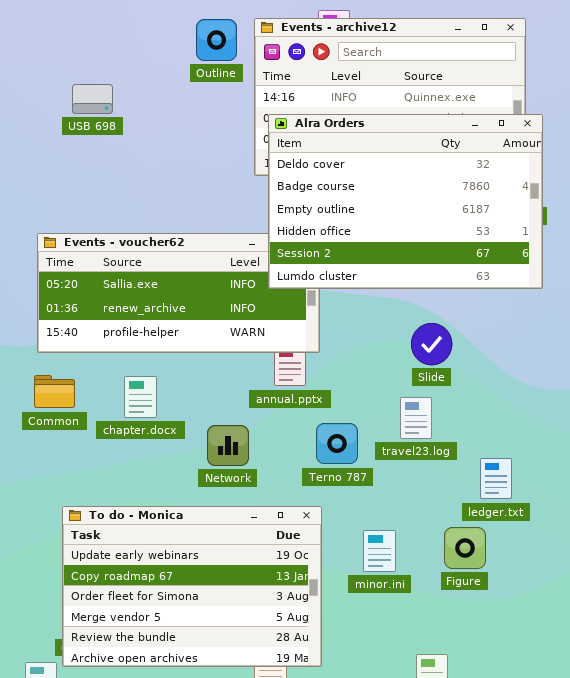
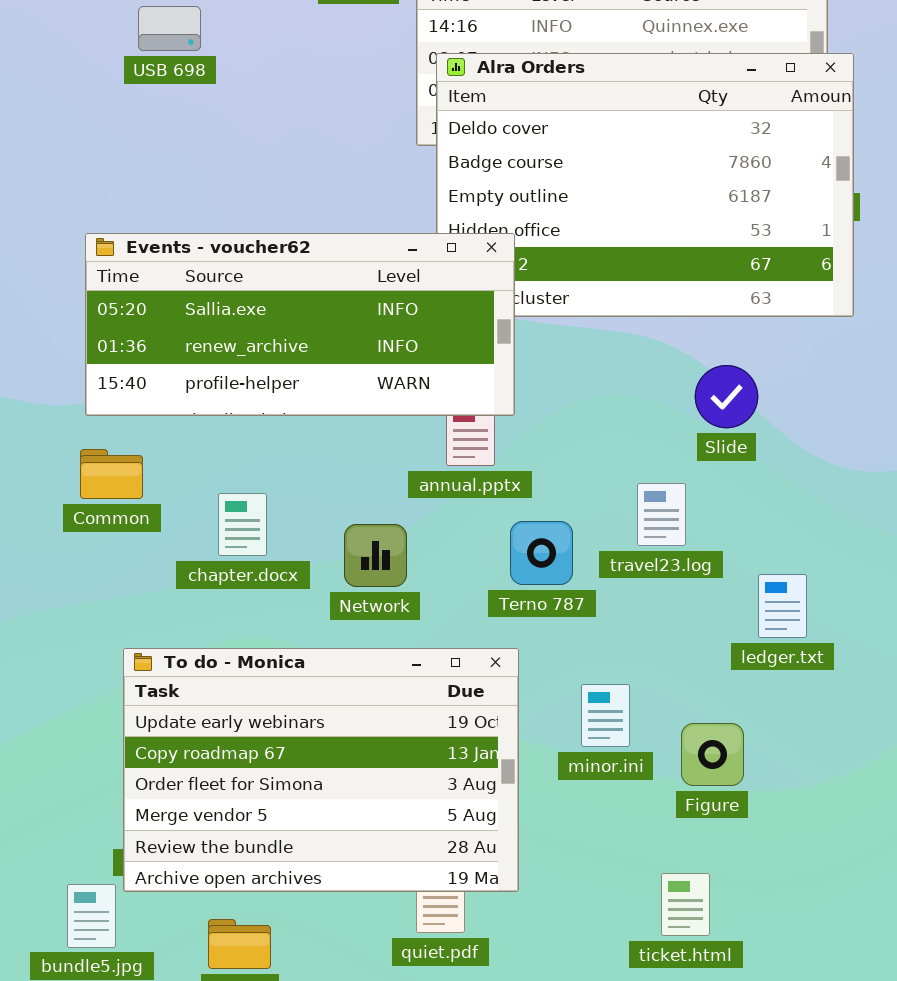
Events - voucher62: [37,233,320,353] -> [85,233,515,416], raised
Slide: [411,323,452,365] -> [695,365,758,428], moved
chapter.docx: [124,376,157,418] -> [218,493,267,556], moved
Figure: [444,527,486,569] -> [681,723,744,786], moved

